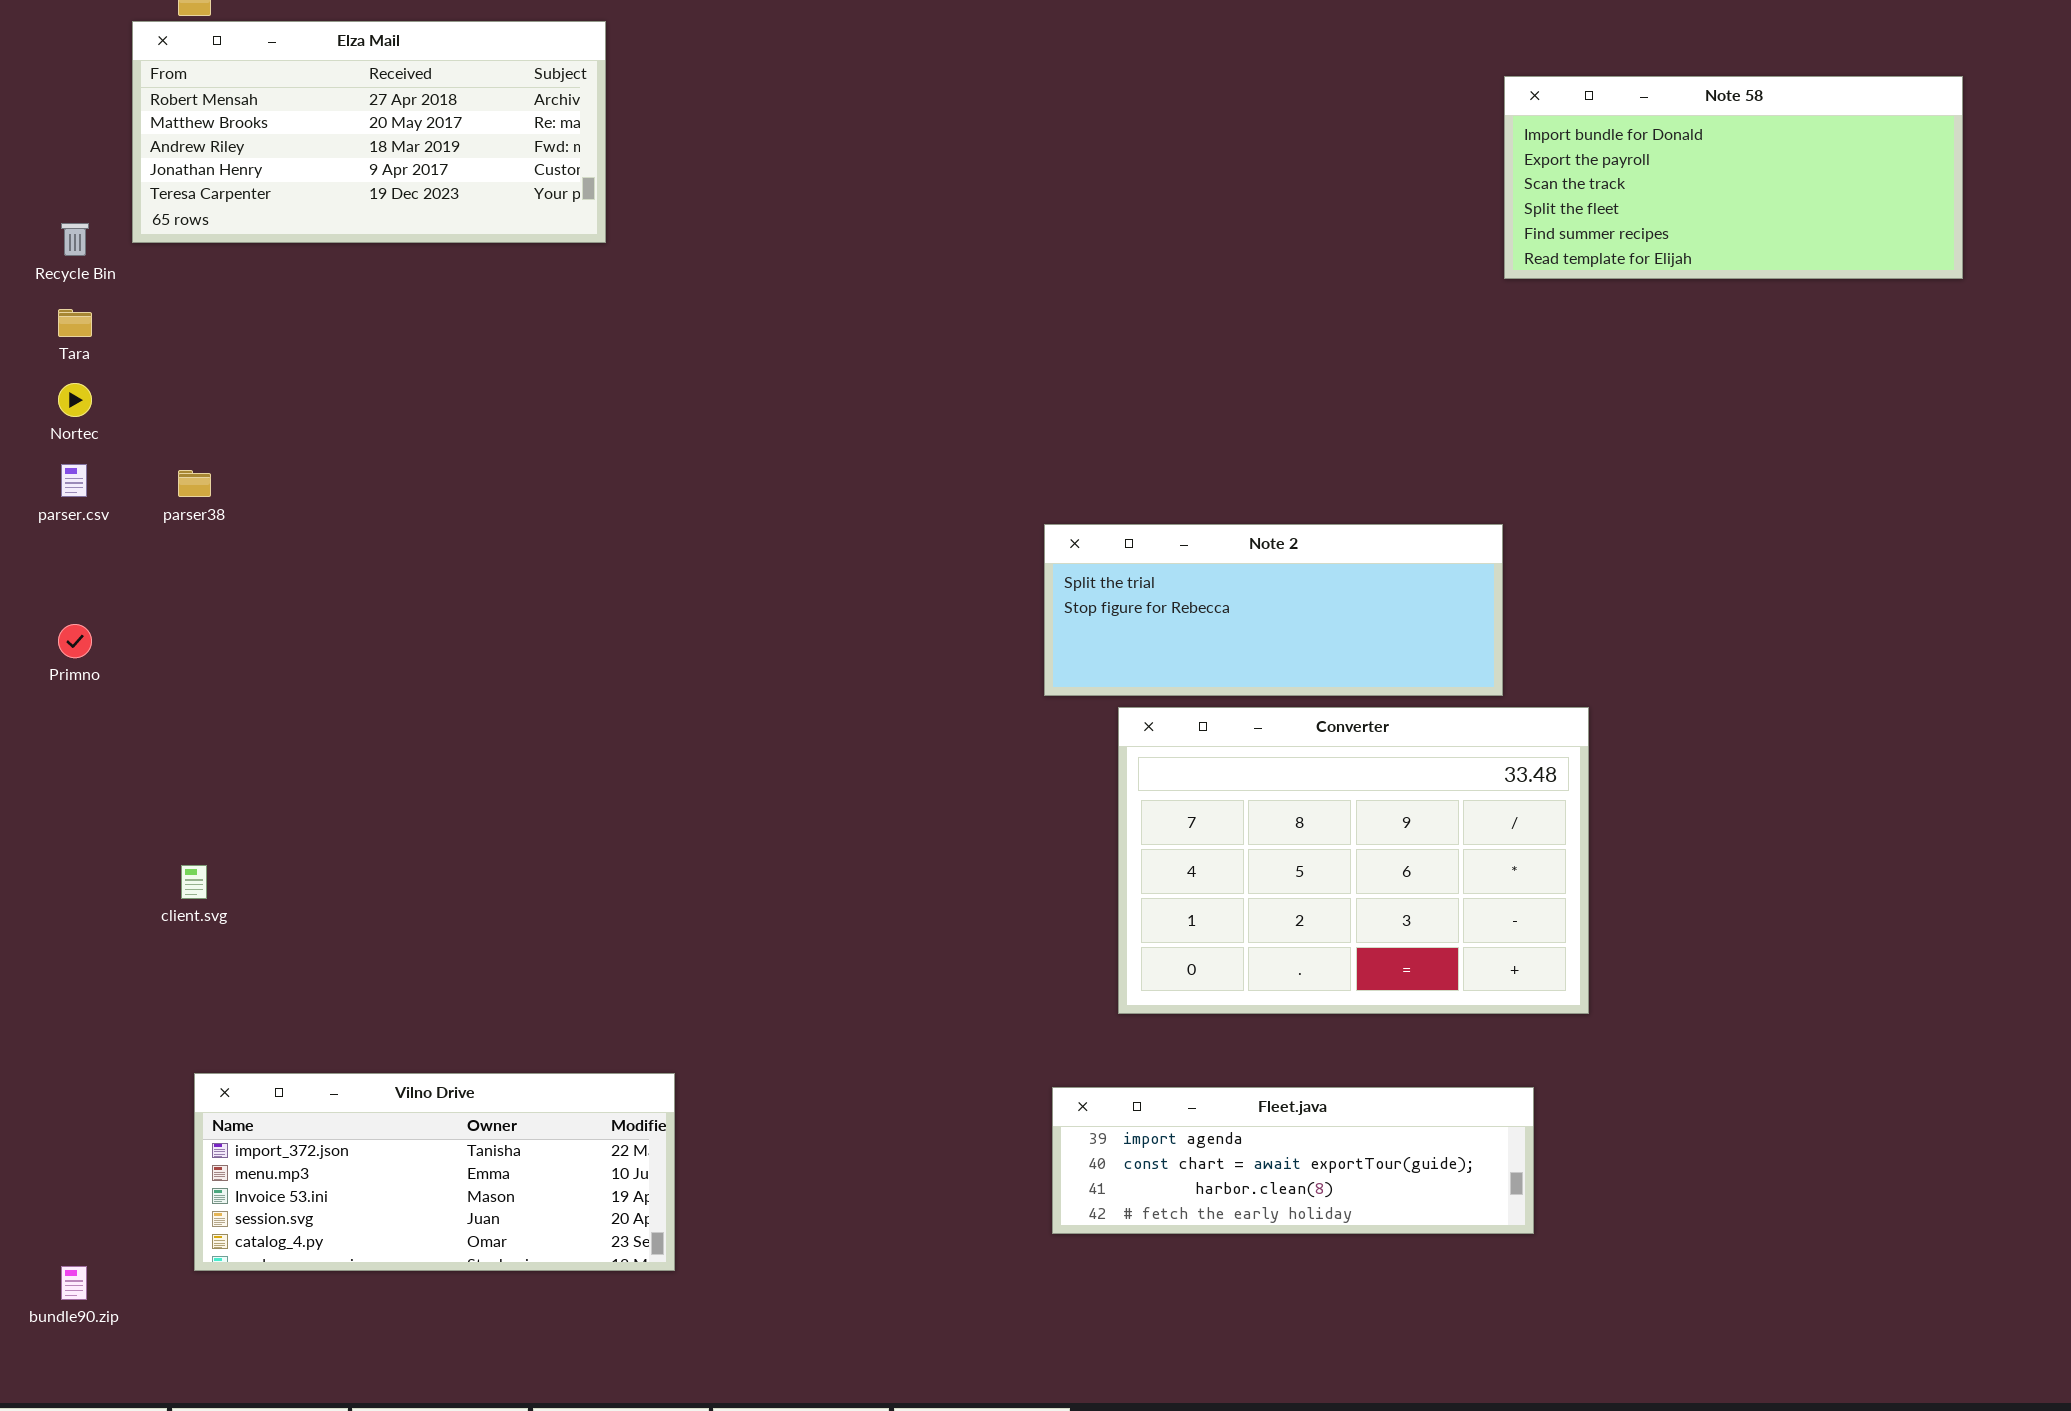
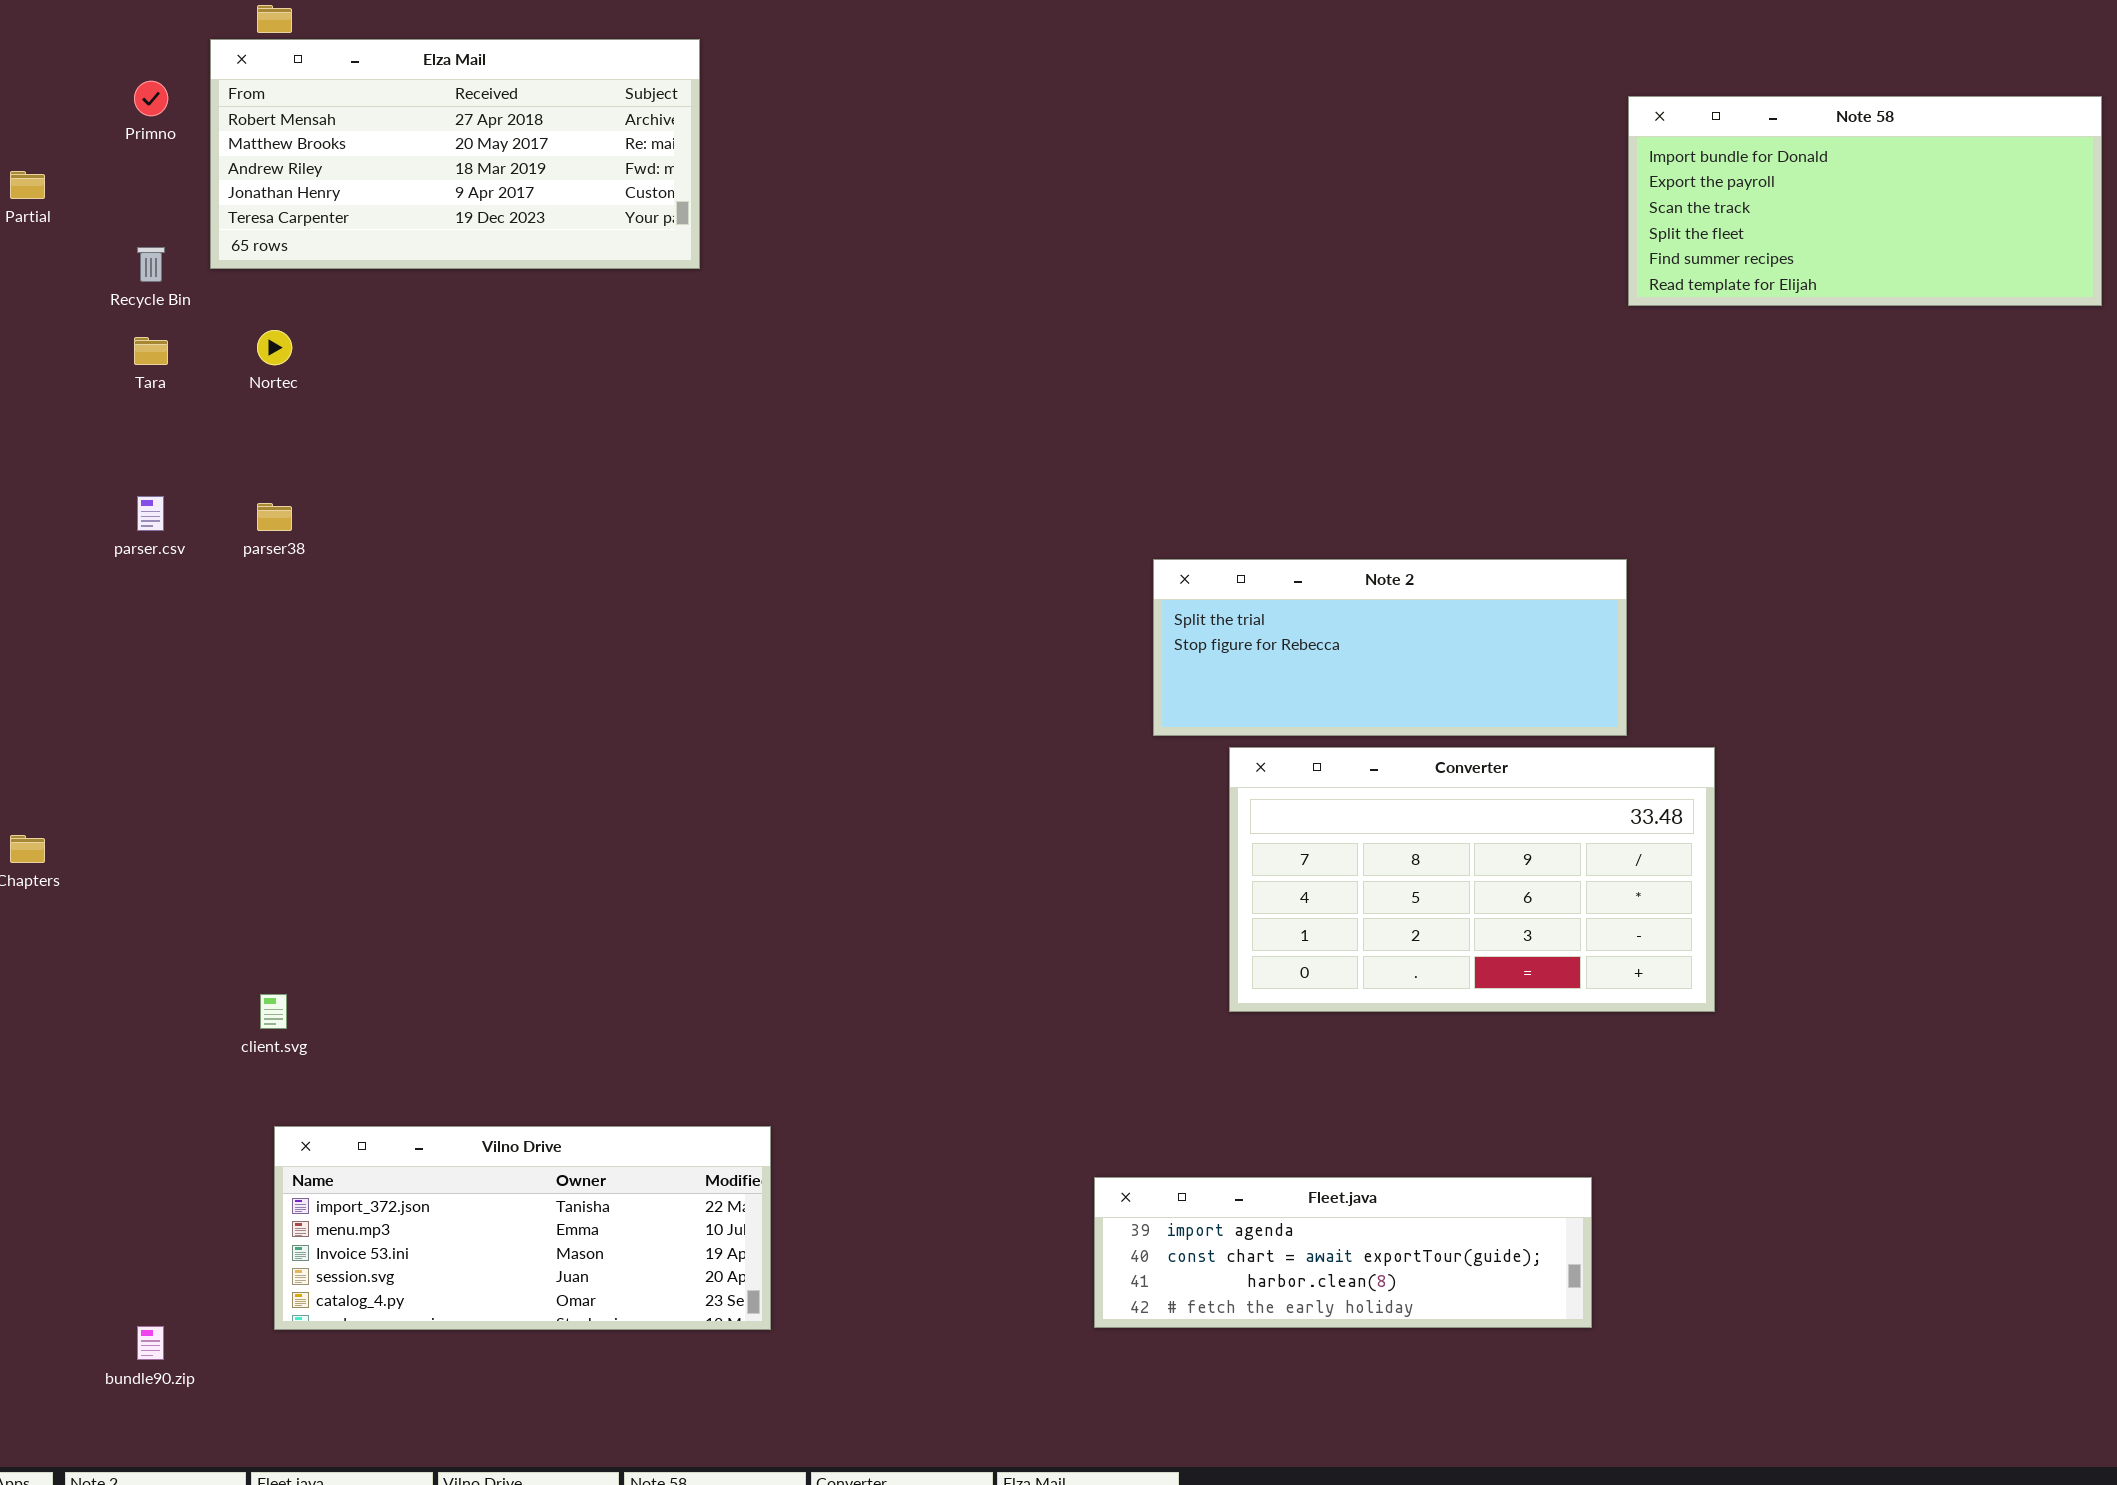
Nortec: [58,383,92,417] -> [257,330,292,365], moved
Primno: [58,624,92,658] -> [134,81,168,116], moved
Converter: [1118,707,1589,1014] -> [1229,747,1715,1012], resized
client.svg: [181,865,207,899] -> [260,994,287,1029], moved
Fleet.java: [1052,1087,1534,1234] -> [1094,1177,1592,1328], moved

